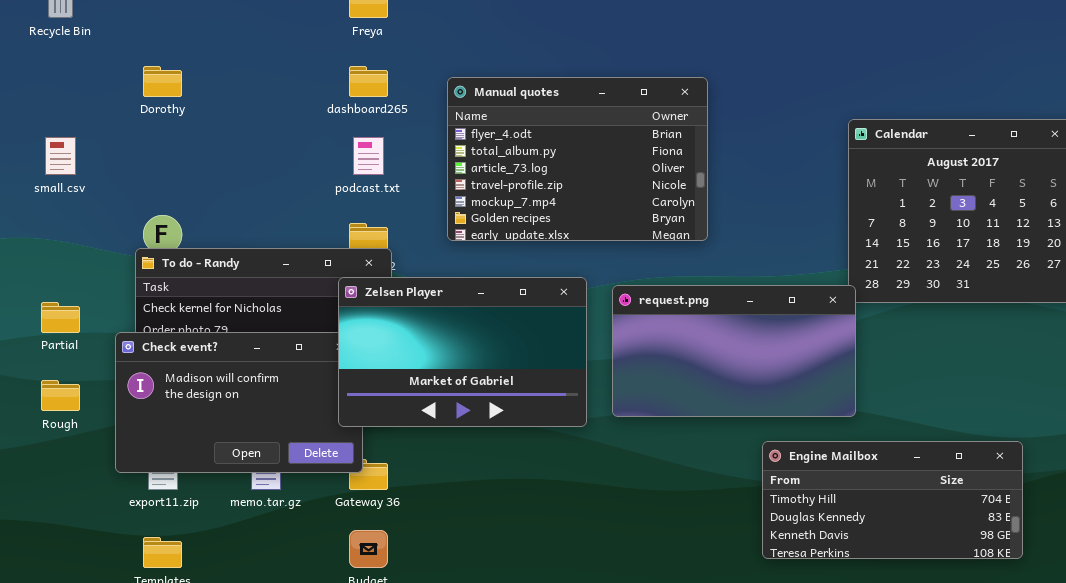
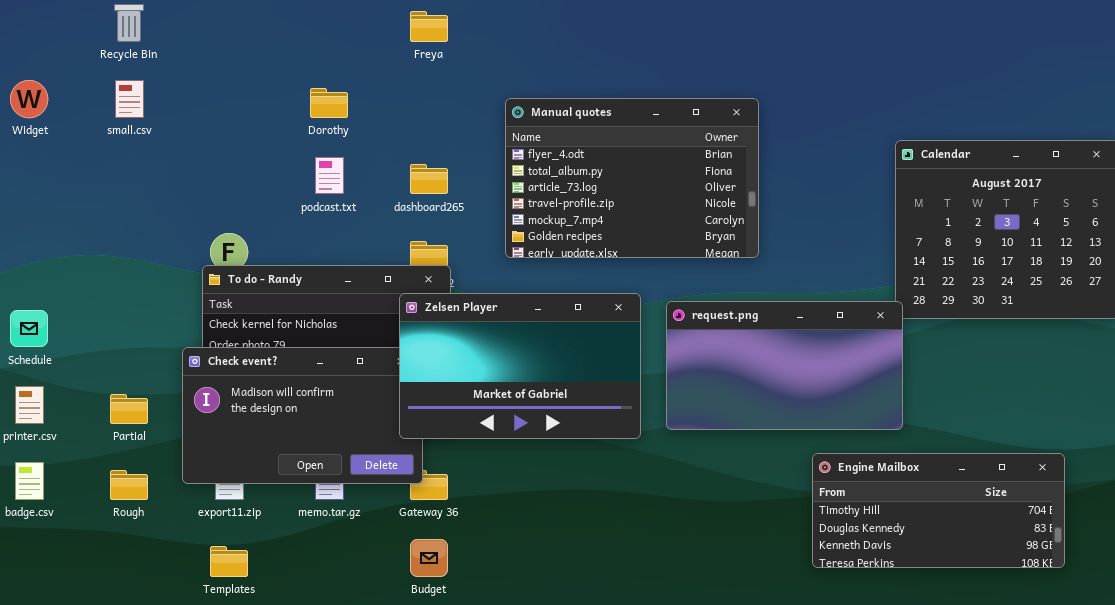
Dorothy: [143,66,182,97] -> [310,88,348,118], moved
dashboard265: [349,66,388,97] -> [410,164,448,194], moved
small.csv: [45,137,76,175] -> [115,80,144,118], moved
podcast.txt: [353,137,384,175] -> [315,157,344,194], moved
Partial: [41,302,80,333] -> [110,394,148,424], moved
Rough: [41,380,80,411] -> [110,470,148,500], moved

